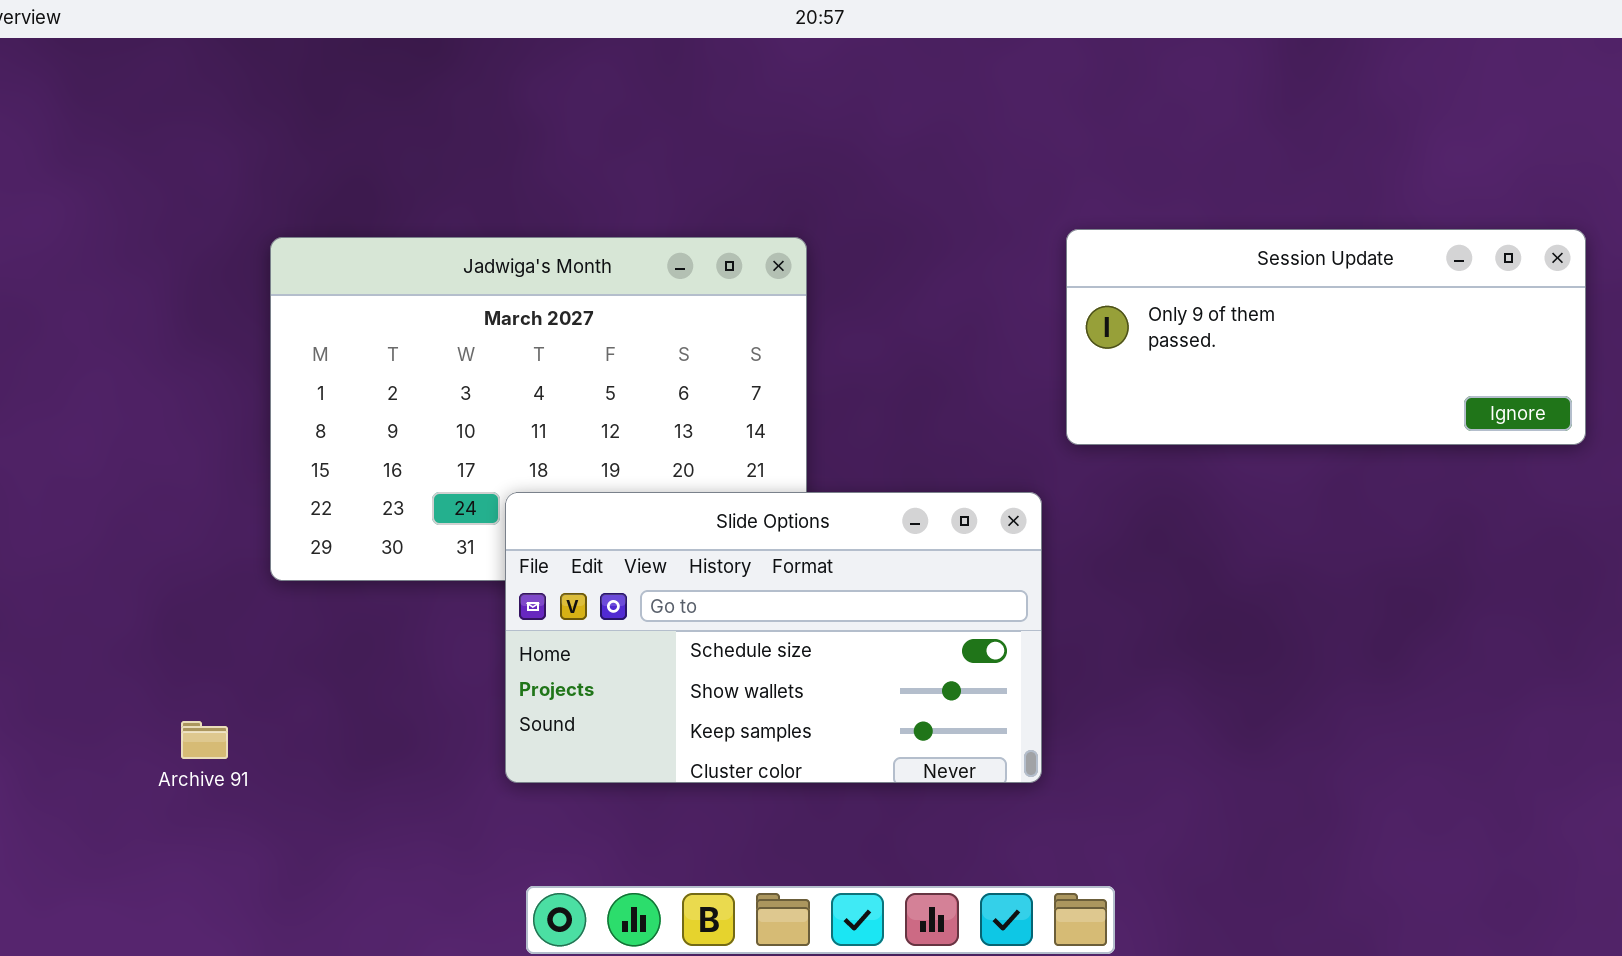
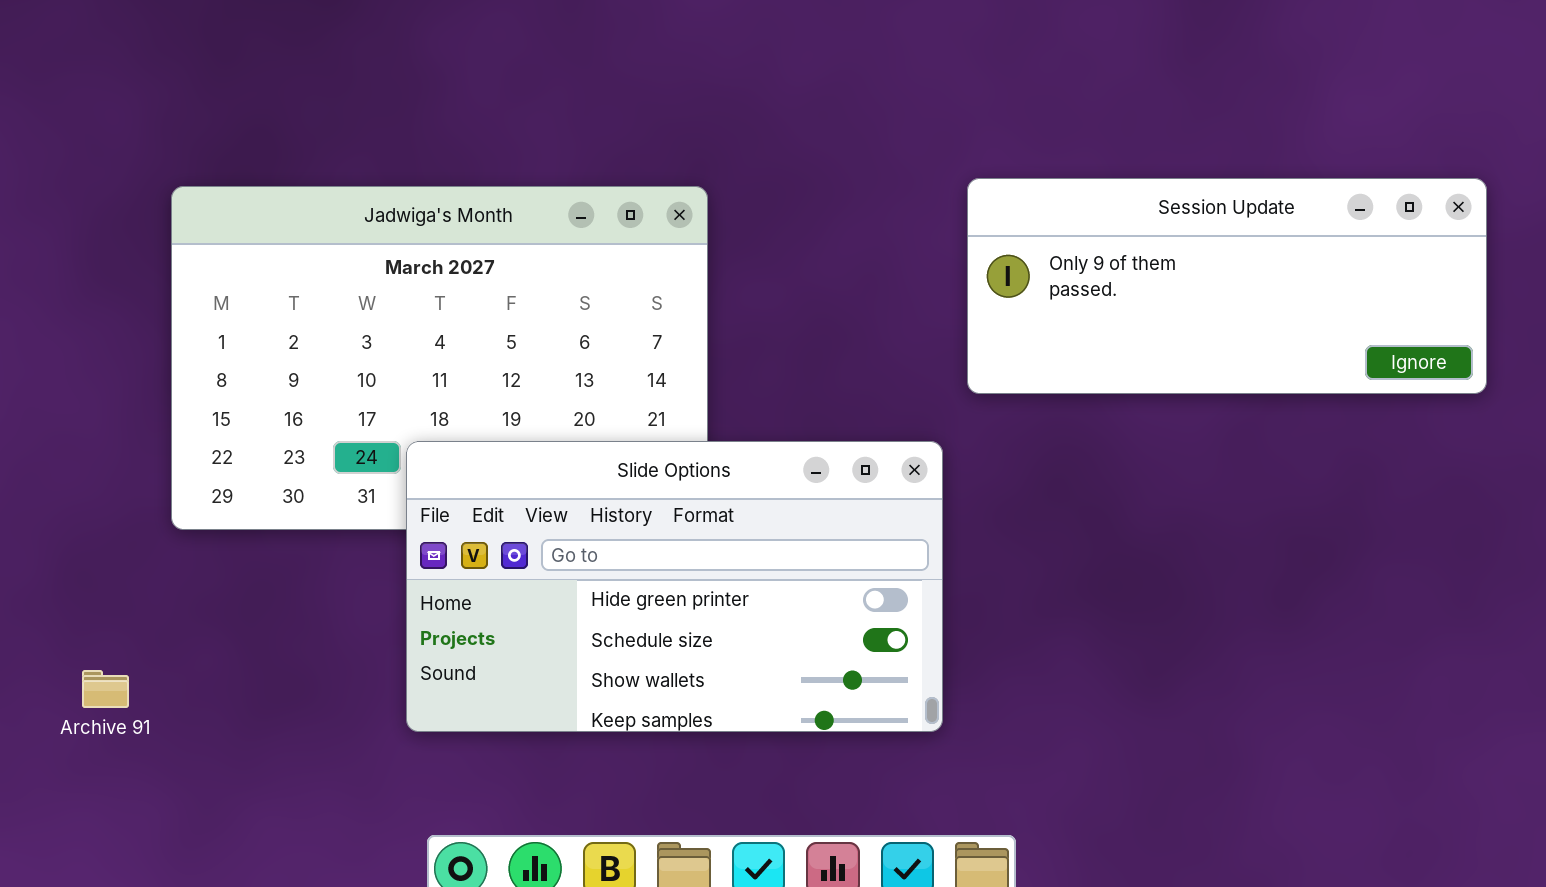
Slide Options: [505,492,1042,783] -> [406,441,943,732], scrolled up 1 row

